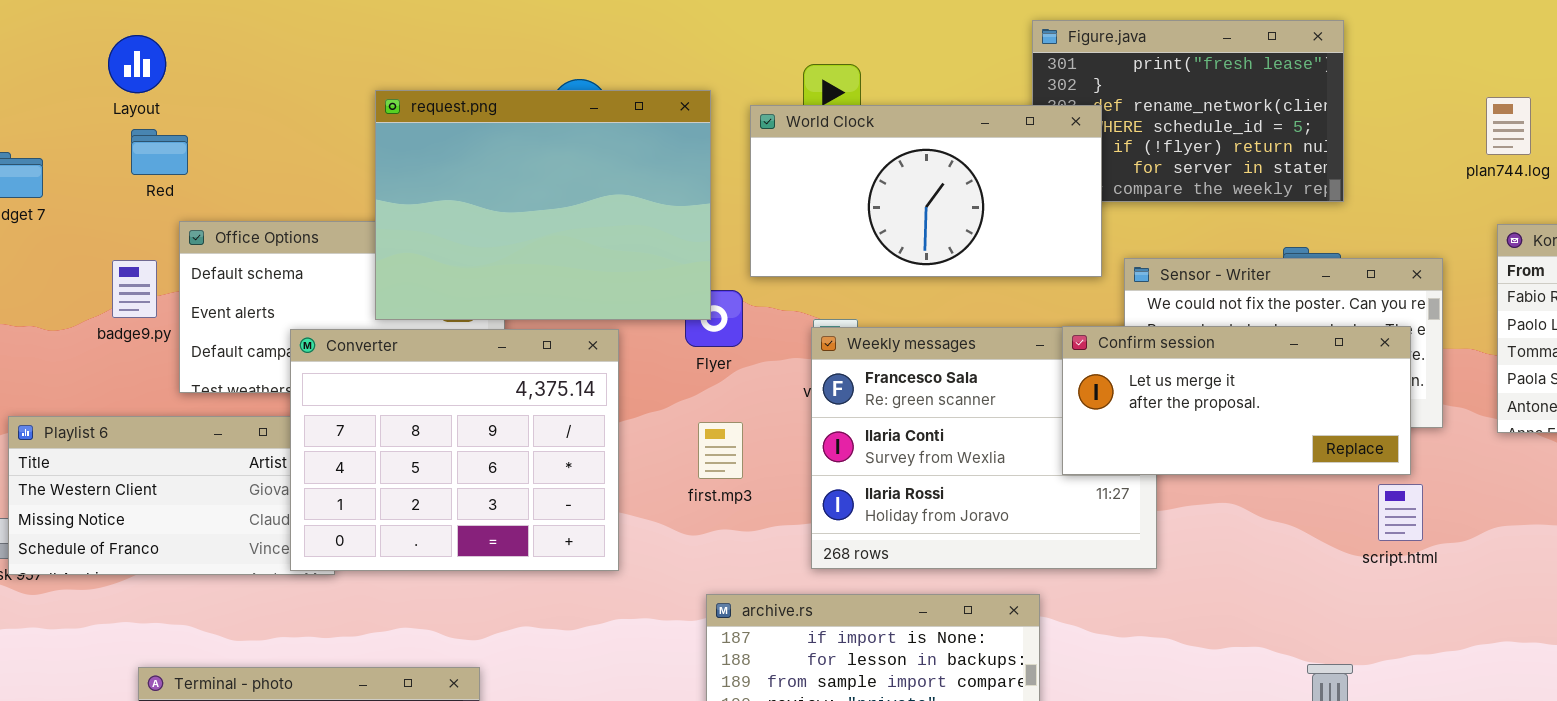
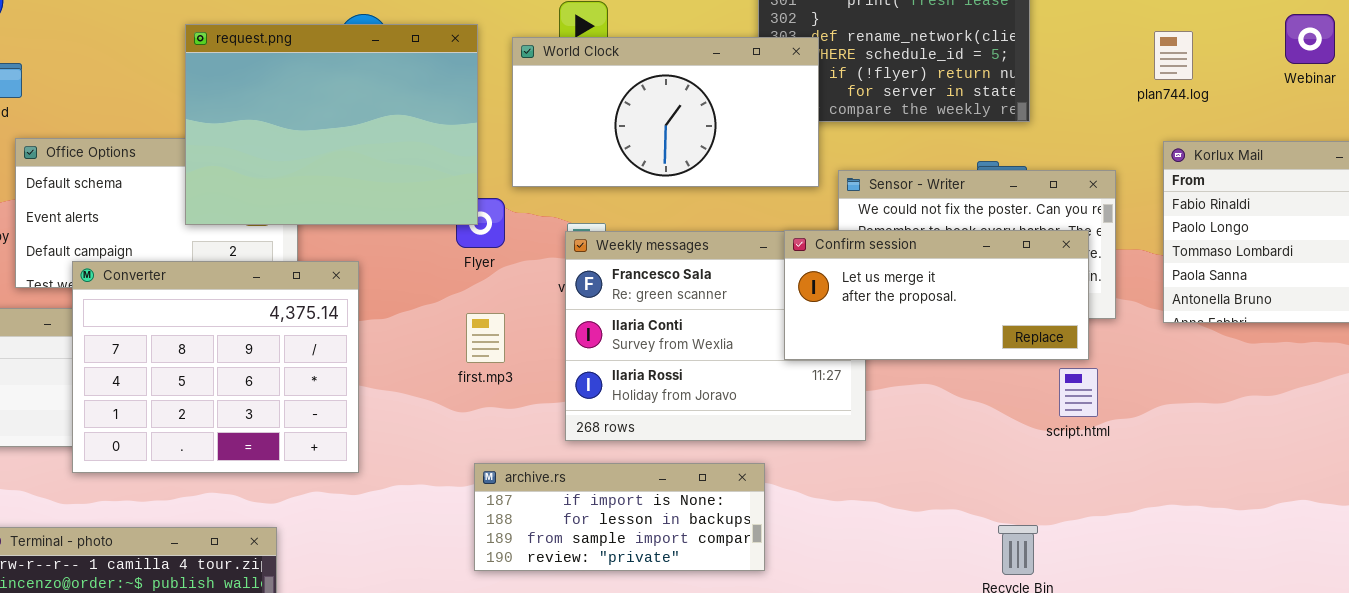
Converter: [290,329,619,571] -> [72,261,359,473], moved

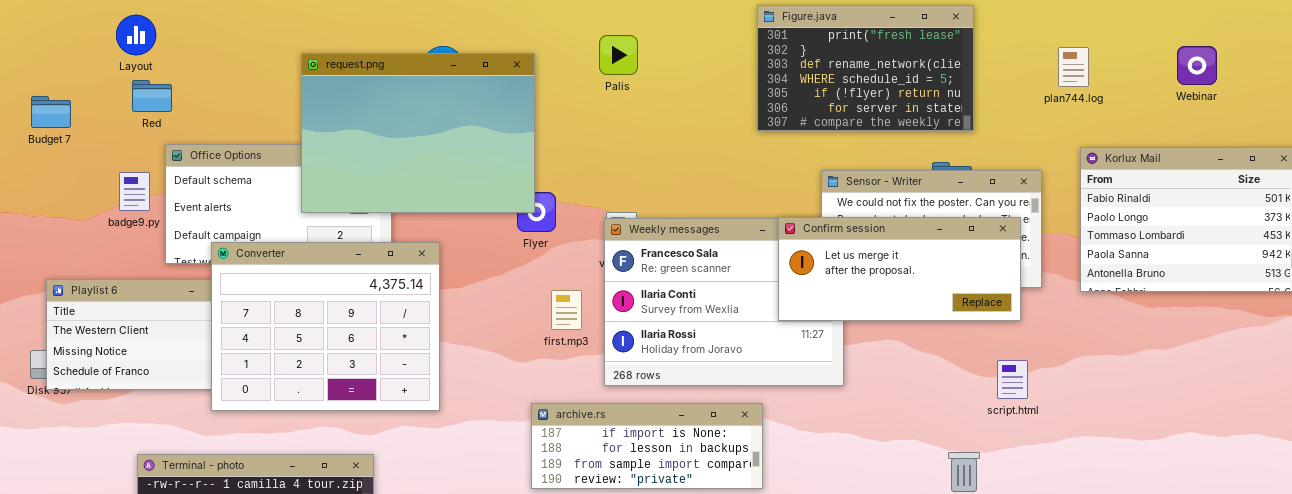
plan744.log: [1154,31,1193,80] -> [1058,47,1089,87], moved
World Clock: [512,37,819,187] -> none, closed
first.mp3: [466,313,505,363] -> [551,290,582,330], moved
script.html: [1059,368,1098,417] -> [997,360,1028,399], moved

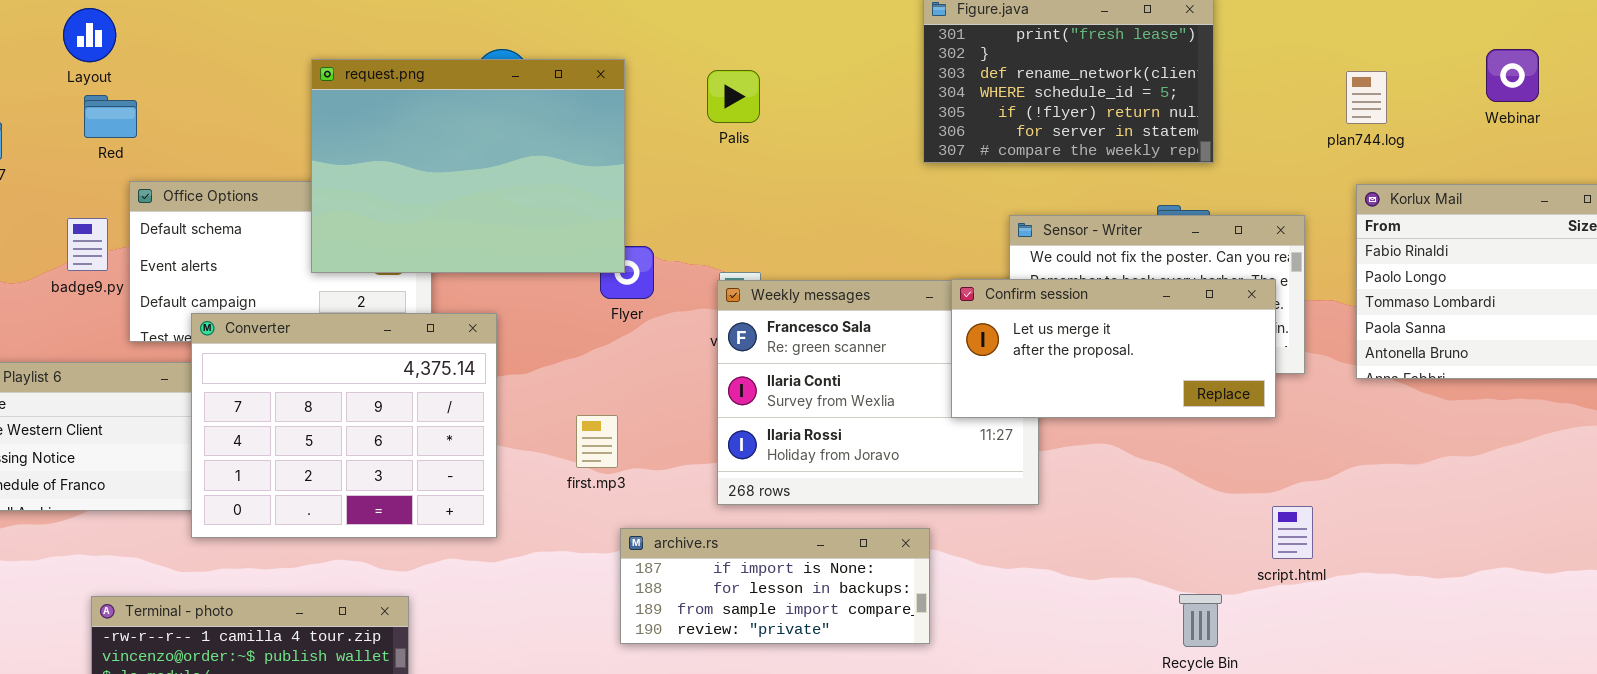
Palis: [599,35,638,75] -> [707,70,760,123], moved
plan744.log: [1058,47,1089,87] -> [1346,71,1387,124], moved
first.mp3: [551,290,582,330] -> [576,415,618,468], moved
script.html: [997,360,1028,399] -> [1272,506,1313,559], moved

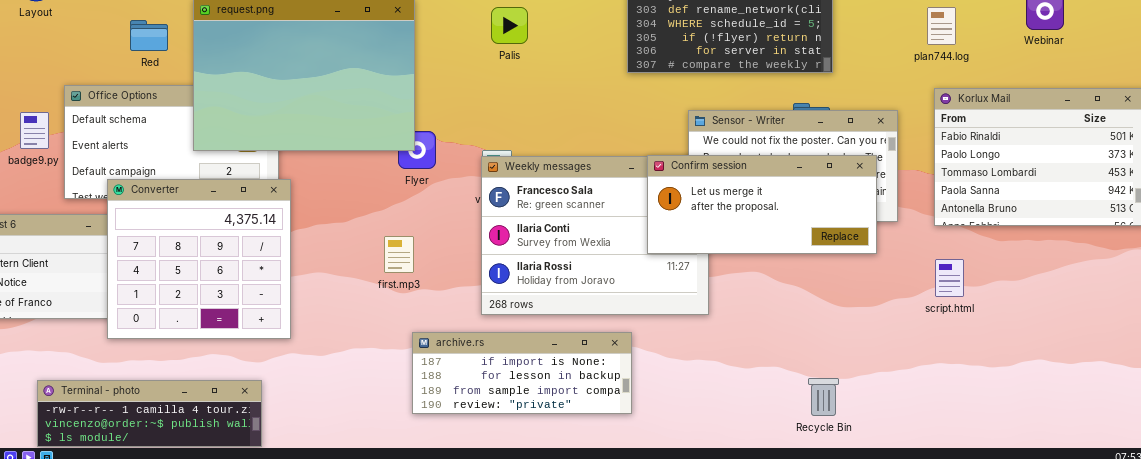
Palis: [707,70,760,123] -> [491,7,528,44], moved
Red: [84,95,137,138] -> [130,20,168,51], moved
Converter: [191,313,497,538] -> [107,179,291,339], resized
first.mp3: [576,415,618,468] -> [384,236,414,273], moved
script.html: [1272,506,1313,559] -> [935,259,964,297], moved

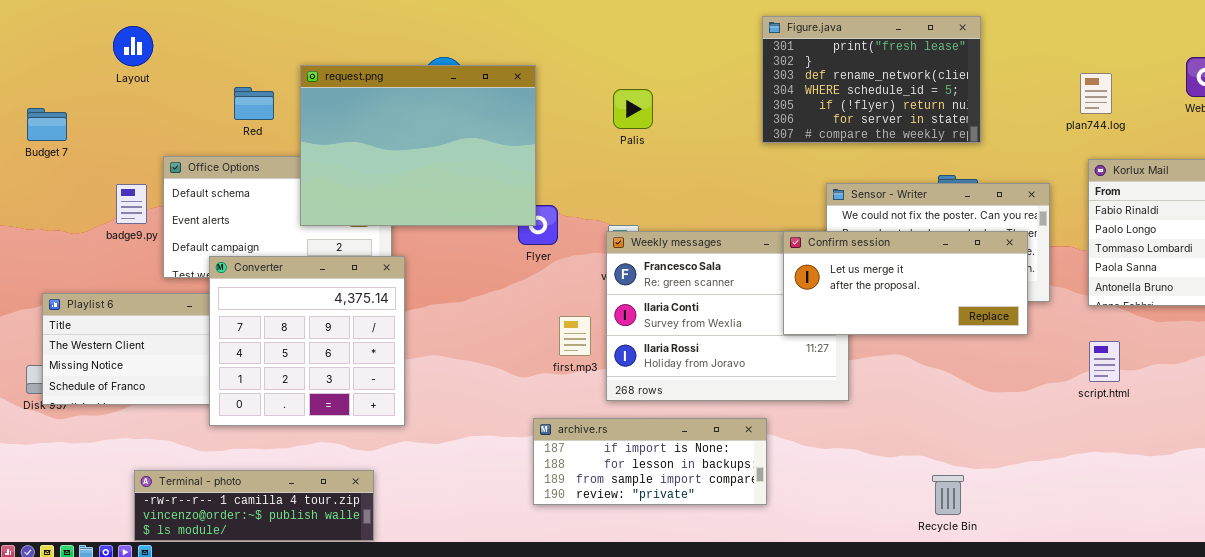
Palis: [491,7,528,44] -> [613,89,653,129], moved
first.mp3: [384,236,414,273] -> [559,316,591,356], moved
Recycle Bin: [808,378,839,416] -> [932,475,964,515], moved

